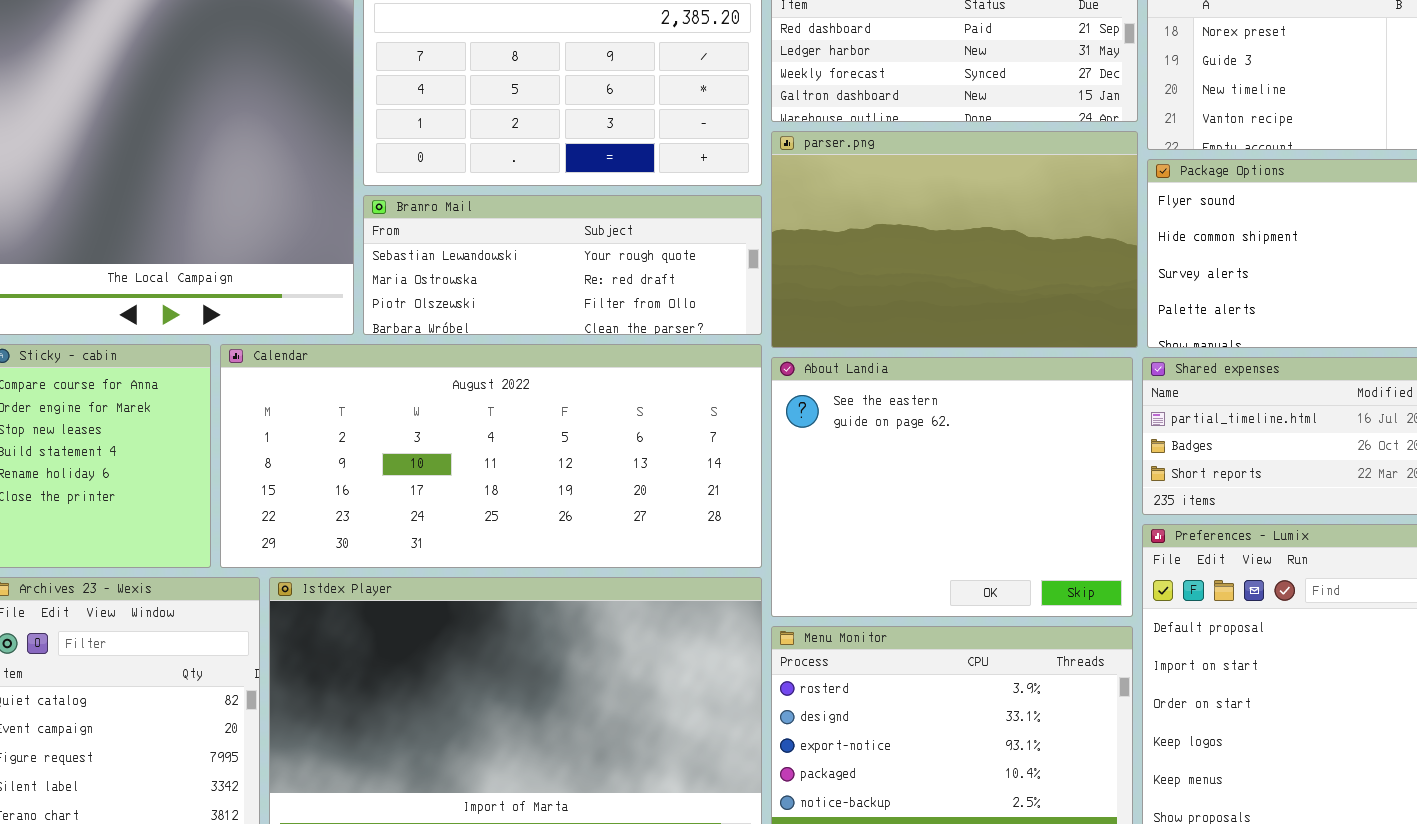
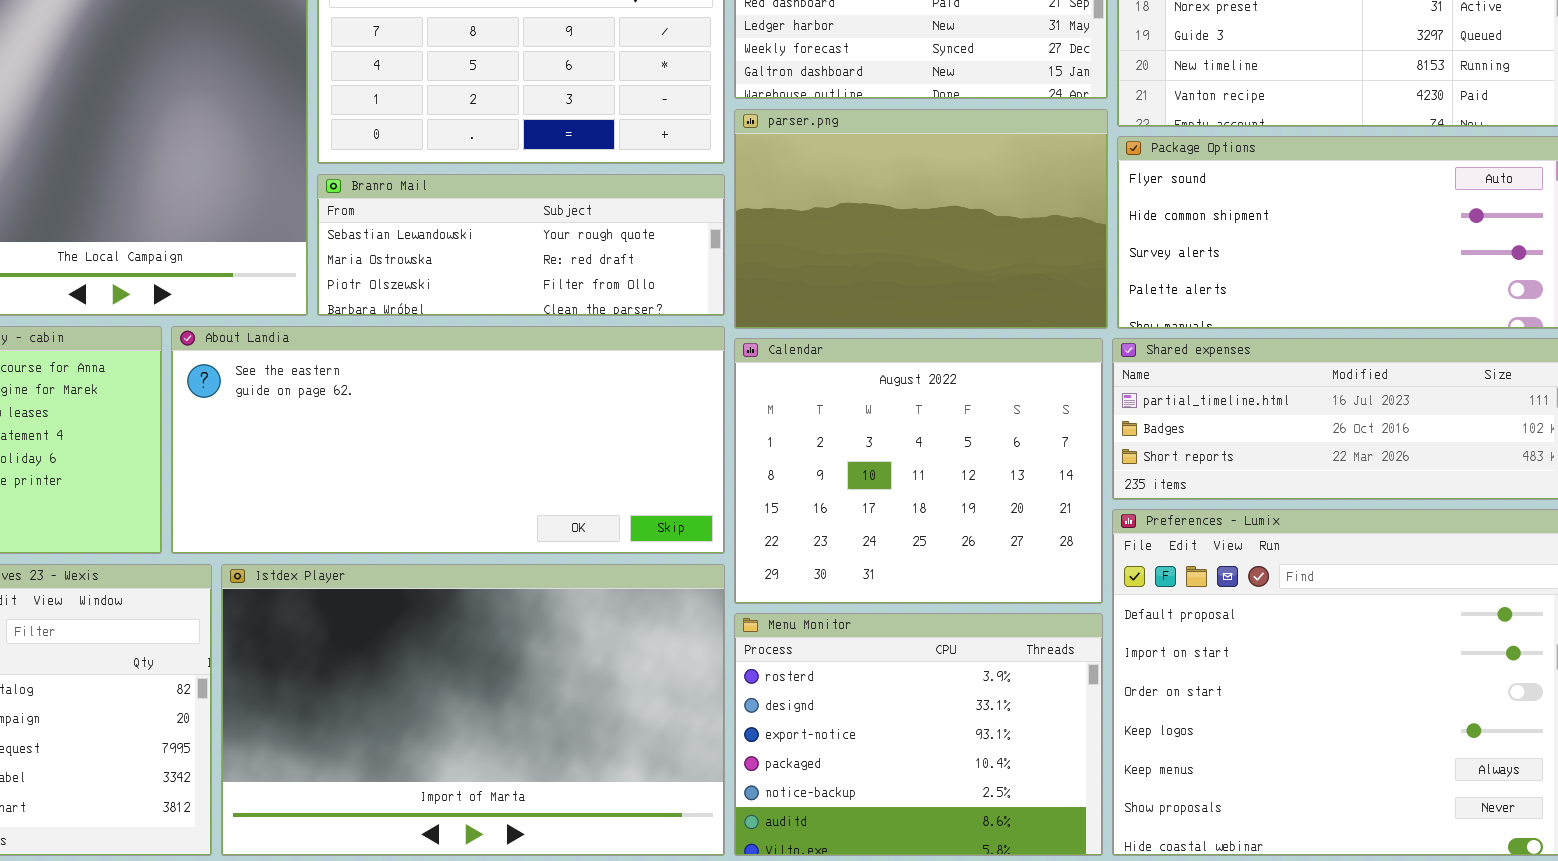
Calendar: [220,344,762,568] -> [734,338,1103,604], moved, resized
About Landia: [771,357,1133,617] -> [171,326,725,554], moved, resized

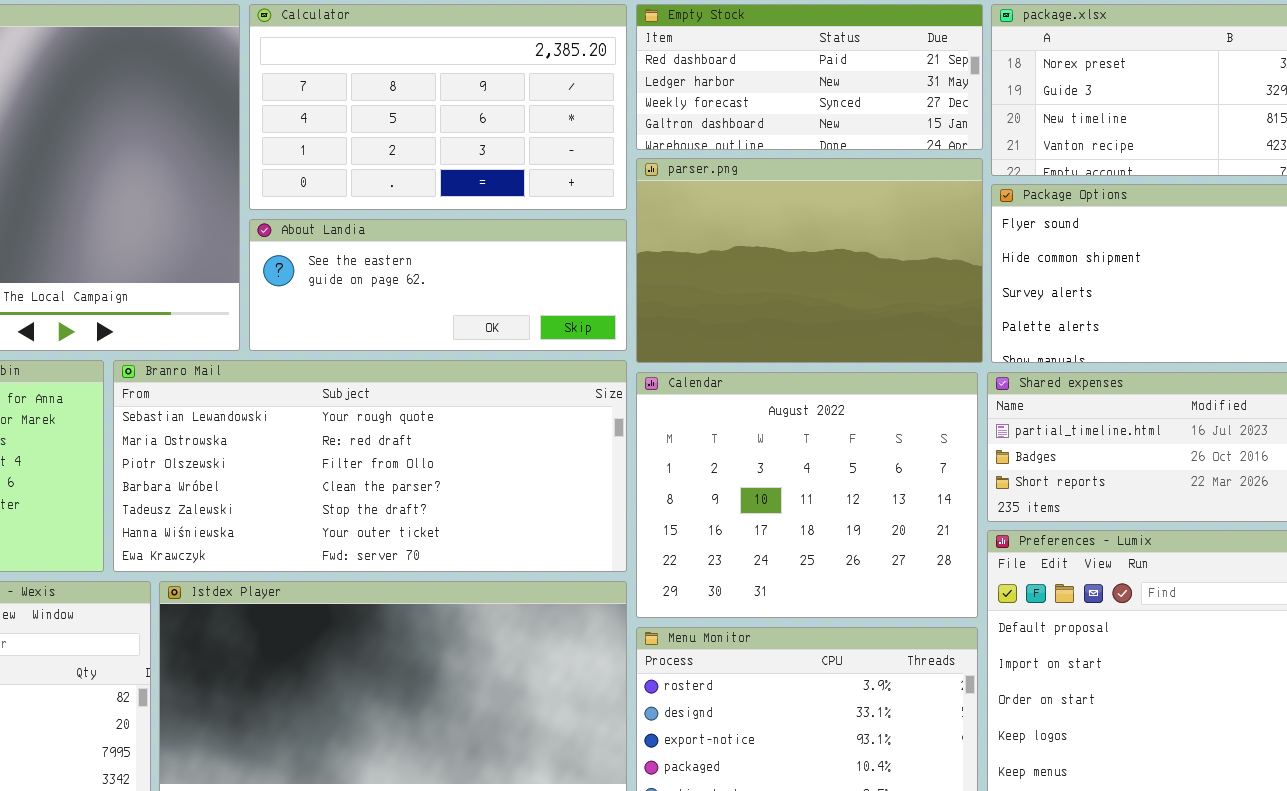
Branro Mail: [317,174,725,316] -> [113,360,627,572], moved, resized
About Landia: [171,326,725,554] -> [249,219,627,351], moved, resized

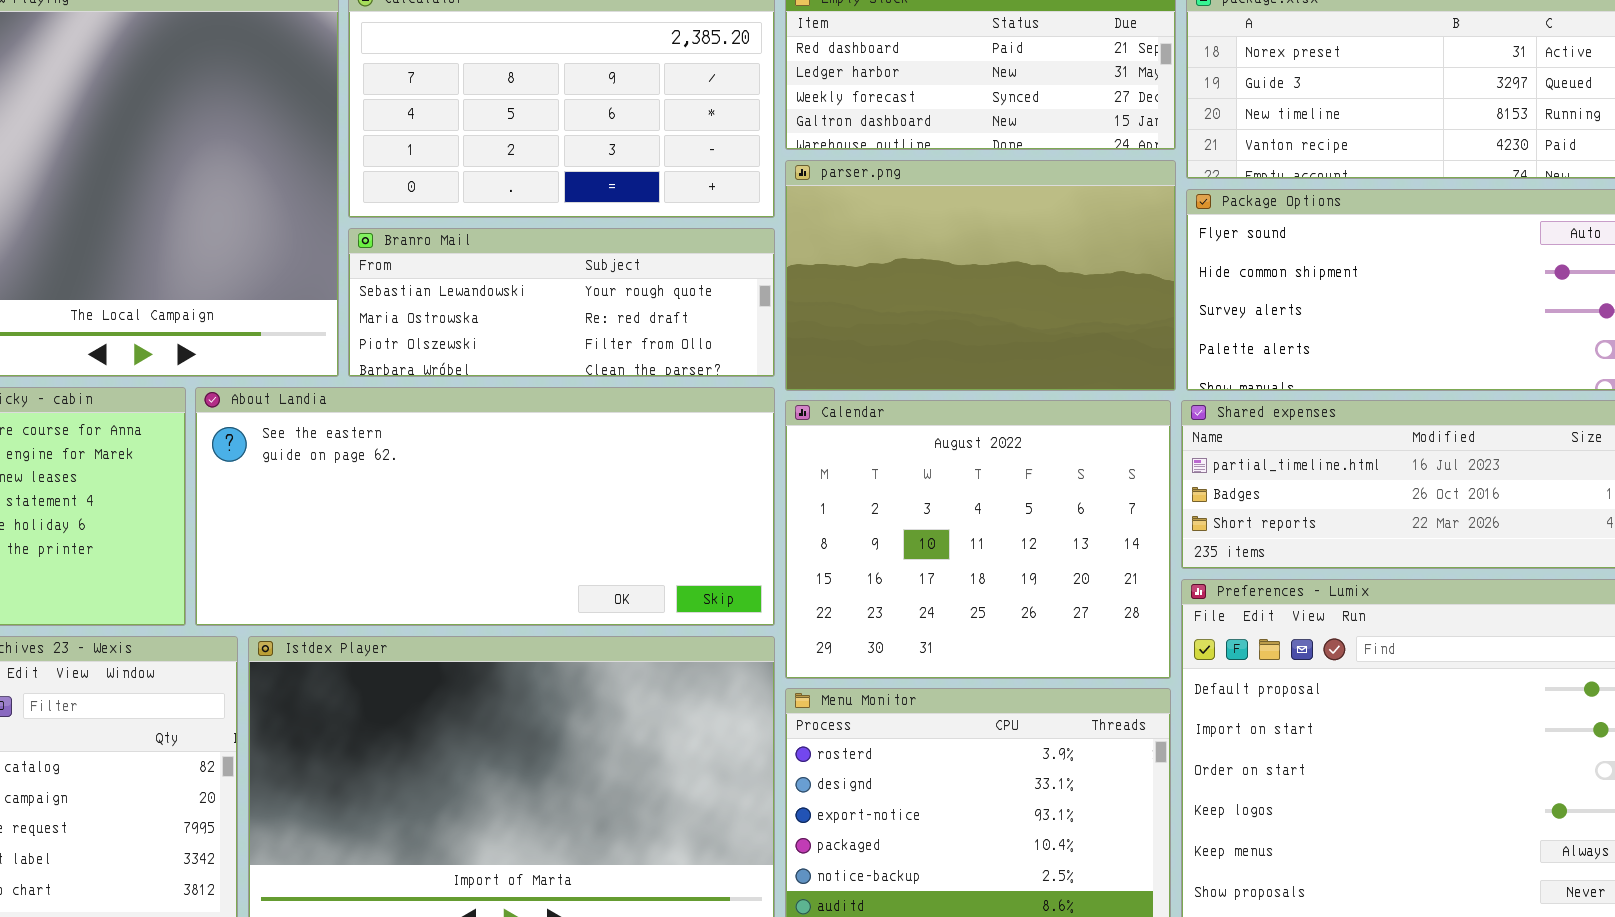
About Landia: [249,219,627,351] -> [195,387,775,626], moved, resized
Branro Mail: [113,360,627,572] -> [348,228,775,377], moved, resized

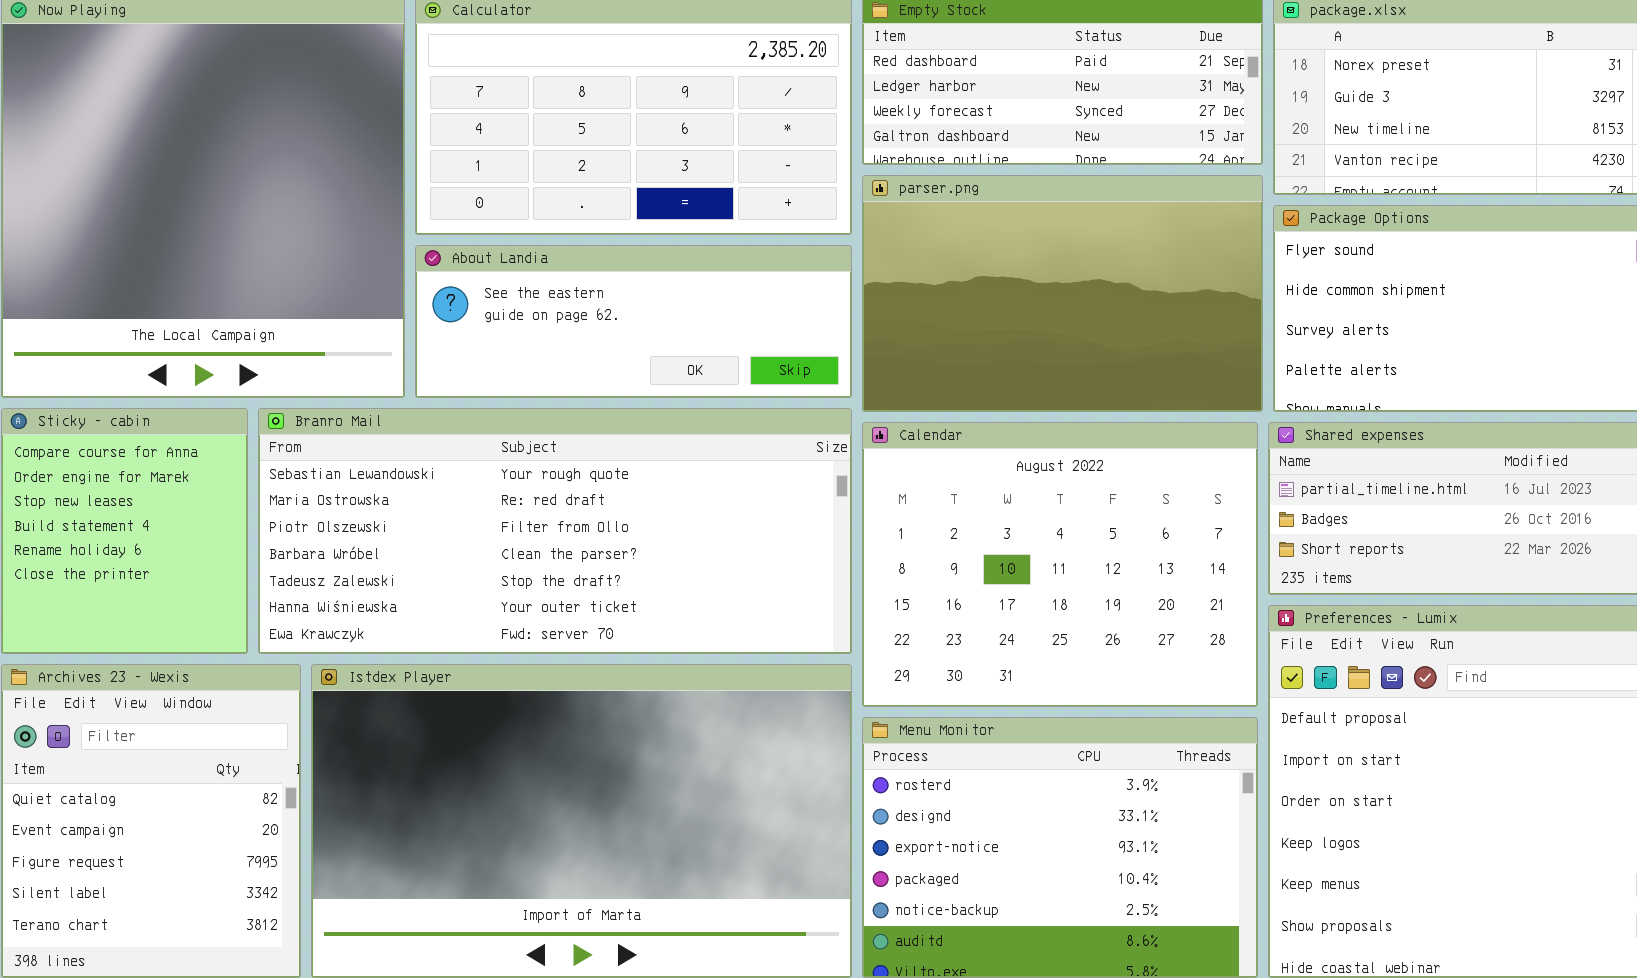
Branro Mail: [348,228,775,377] -> [258,408,852,654], moved, resized
About Landia: [195,387,775,626] -> [415,245,852,398], moved, resized

